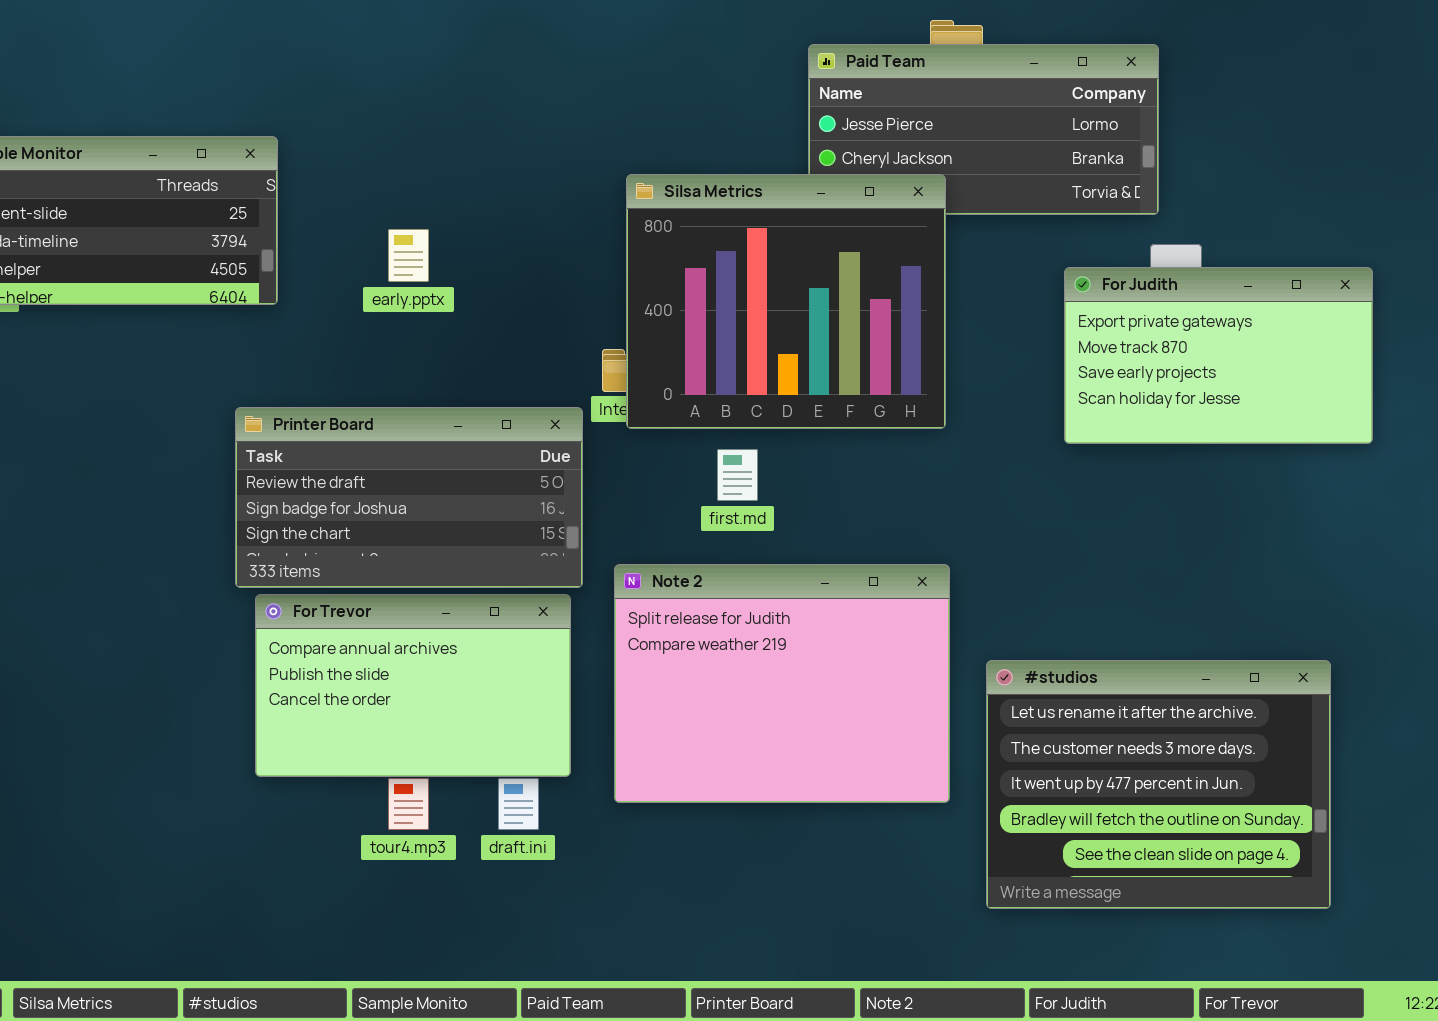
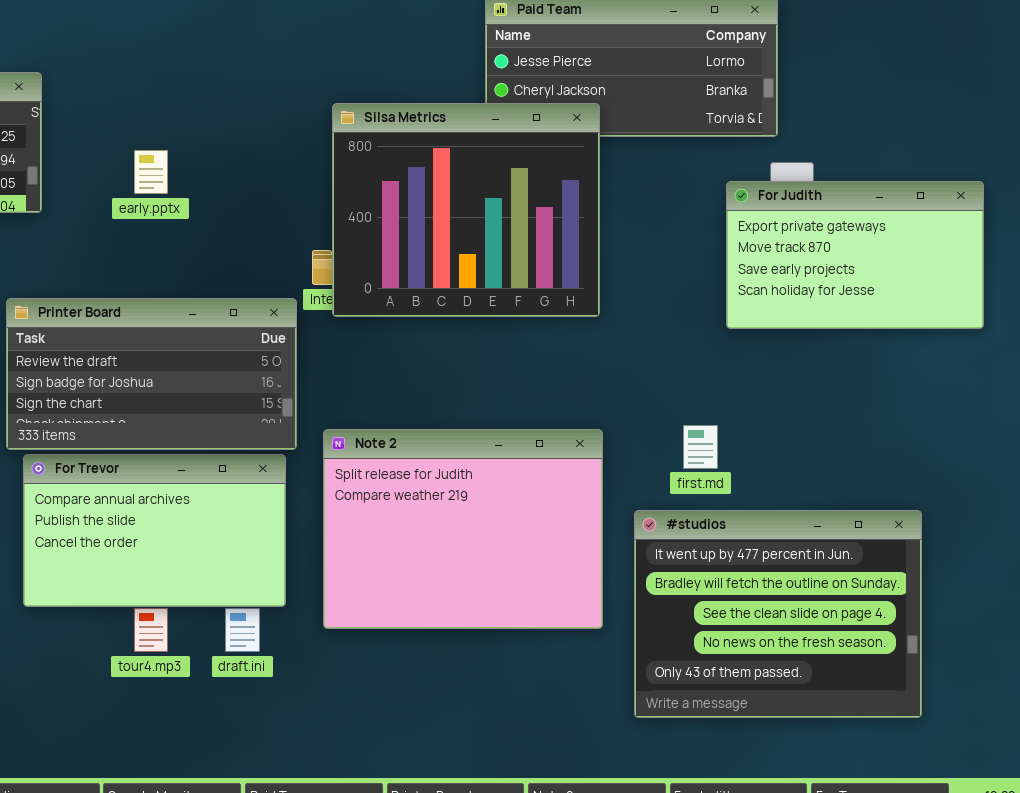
For Judith: [1064,267,1373,444] -> [726,181,984,329], moved
first.md: [717,449,758,501] -> [683,425,718,469], moved
#studios: [986,660,1331,909] -> [634,510,922,718], scrolled down 2 rows

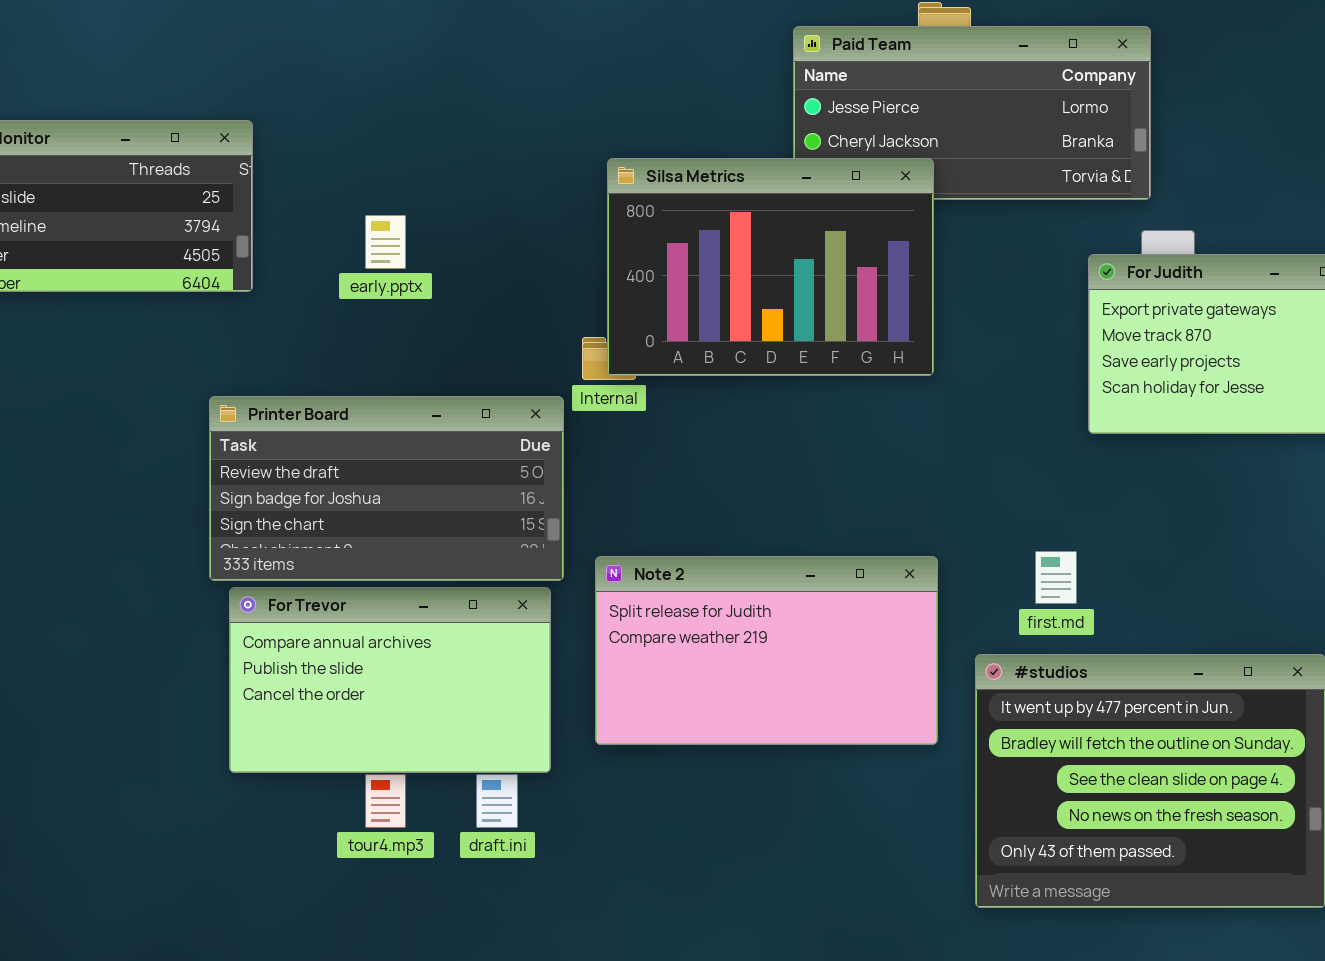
Silsa Metrics: [332,103,600,317] -> [607,158,934,376], resized
Note 2: [323,429,603,629] -> [595,556,938,745], resized

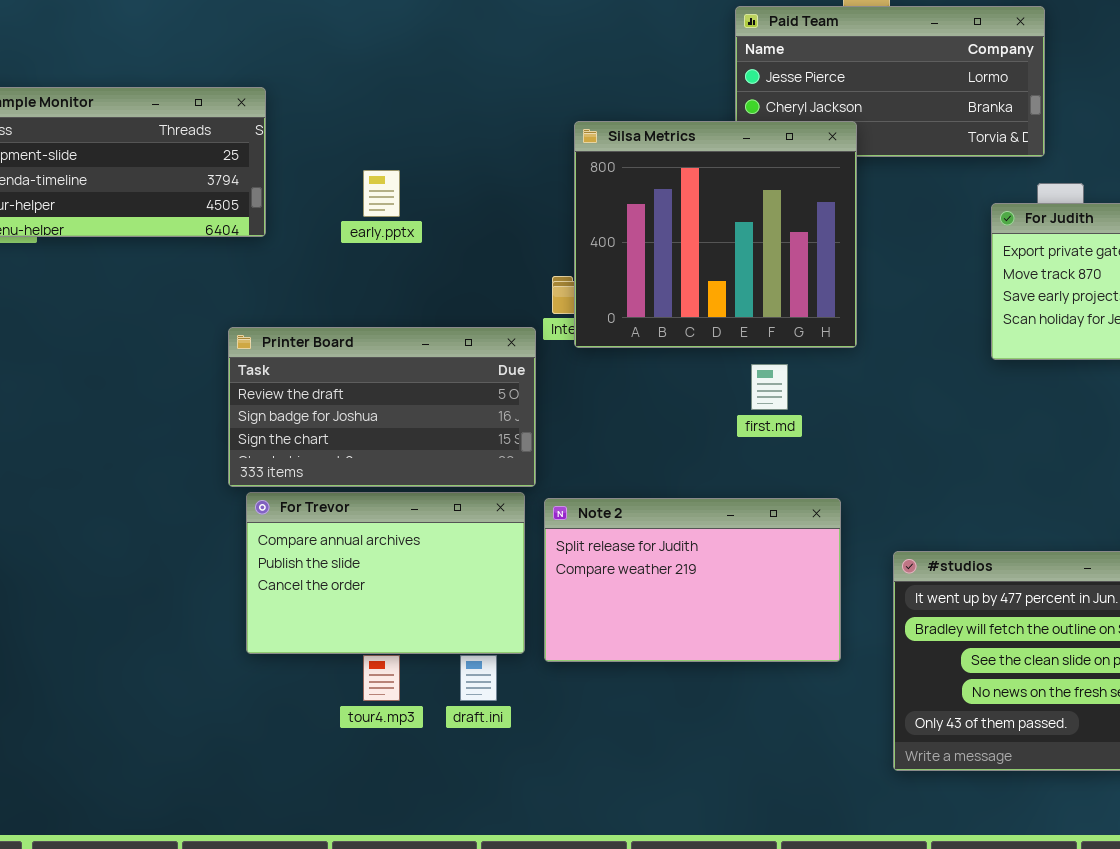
Silsa Metrics: [607,158,934,376] -> [574,121,857,348], resized
first.md: [1035,551,1077,604] -> [751,364,788,410], moved
Note 2: [595,556,938,745] -> [544,498,841,662], moved

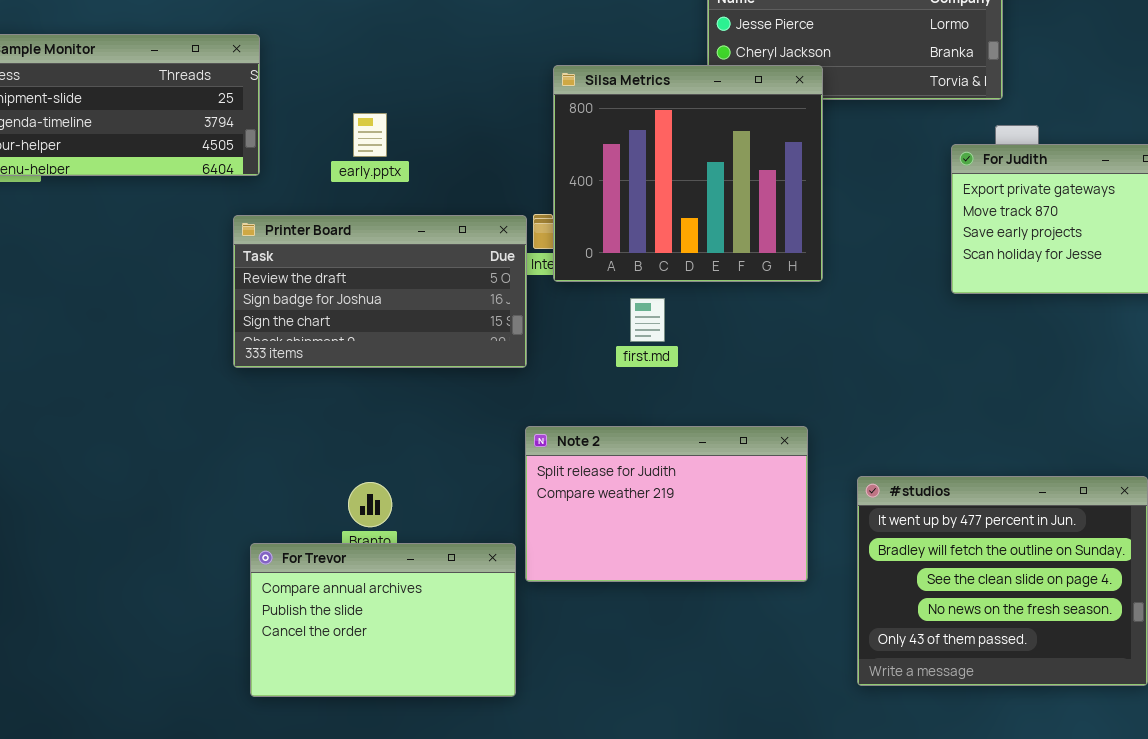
Printer Board: [228,327,536,487] -> [233,215,527,368], moved
first.md: [751,364,788,410] -> [630,298,665,342], moved
For Trevor: [246,492,525,654] -> [250,543,516,697], moved

